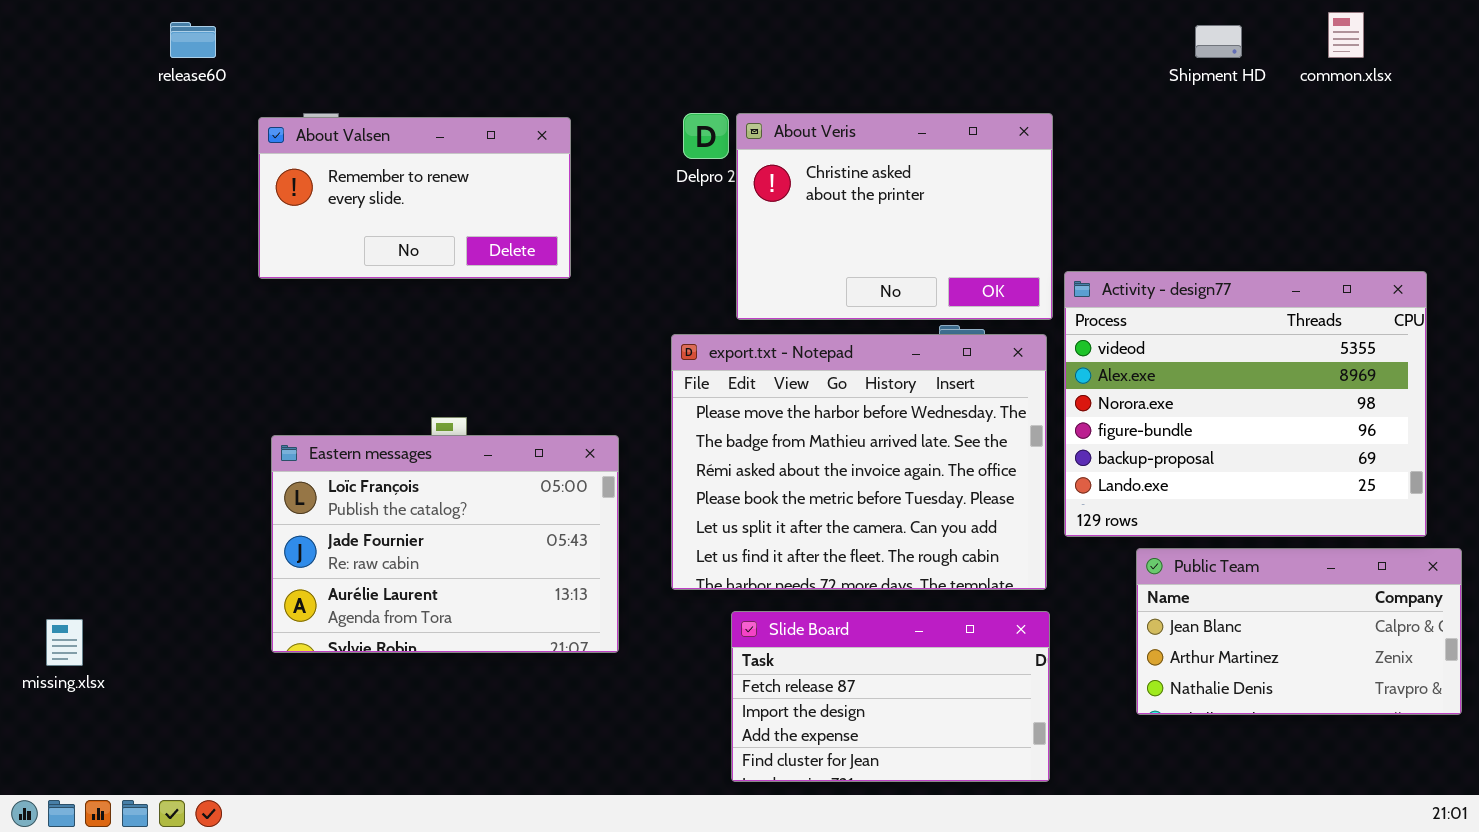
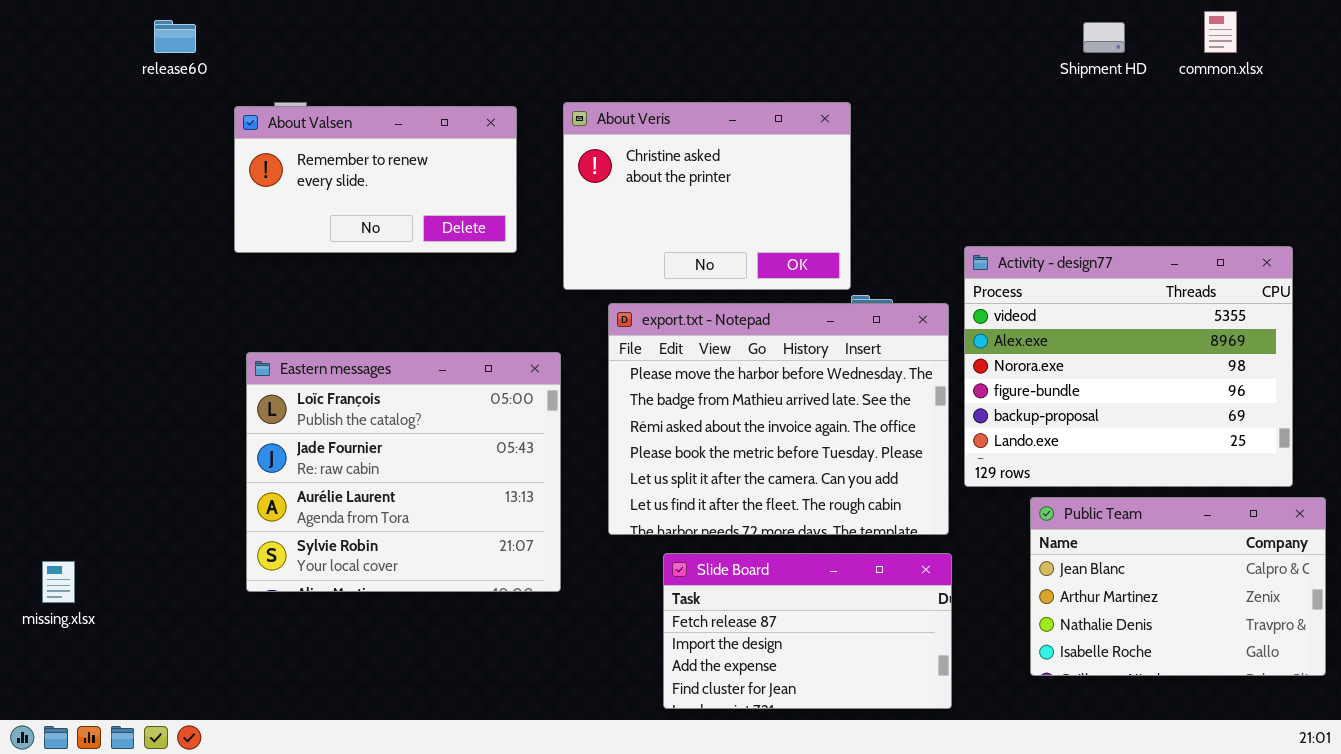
About Veris: [736,113,1053,320] -> [563,102,851,290], moved
Eastern messages: [271,435,619,653] -> [246,352,561,592], resized
Public Team: [1136,548,1462,715] -> [1030,497,1326,676], resized

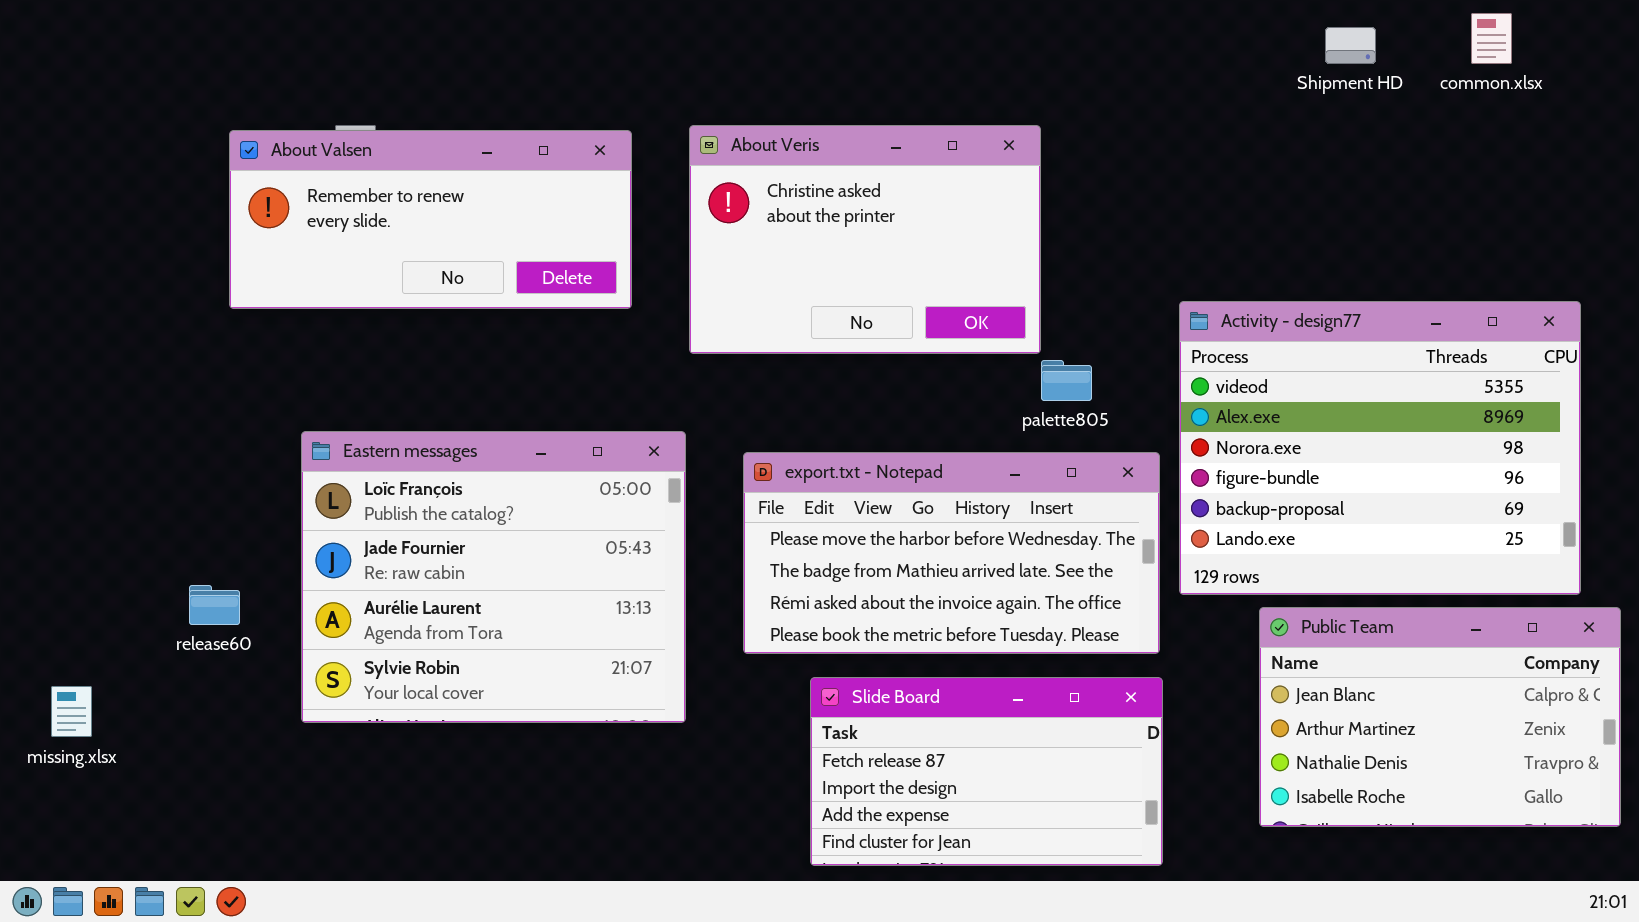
release60: [154,20,196,53] -> [189,585,240,625], moved
About Valsen: [234,106,517,253] -> [229,130,632,309], resized
export.txt - Notepad: [608,303,949,535] -> [743,452,1160,654], resized

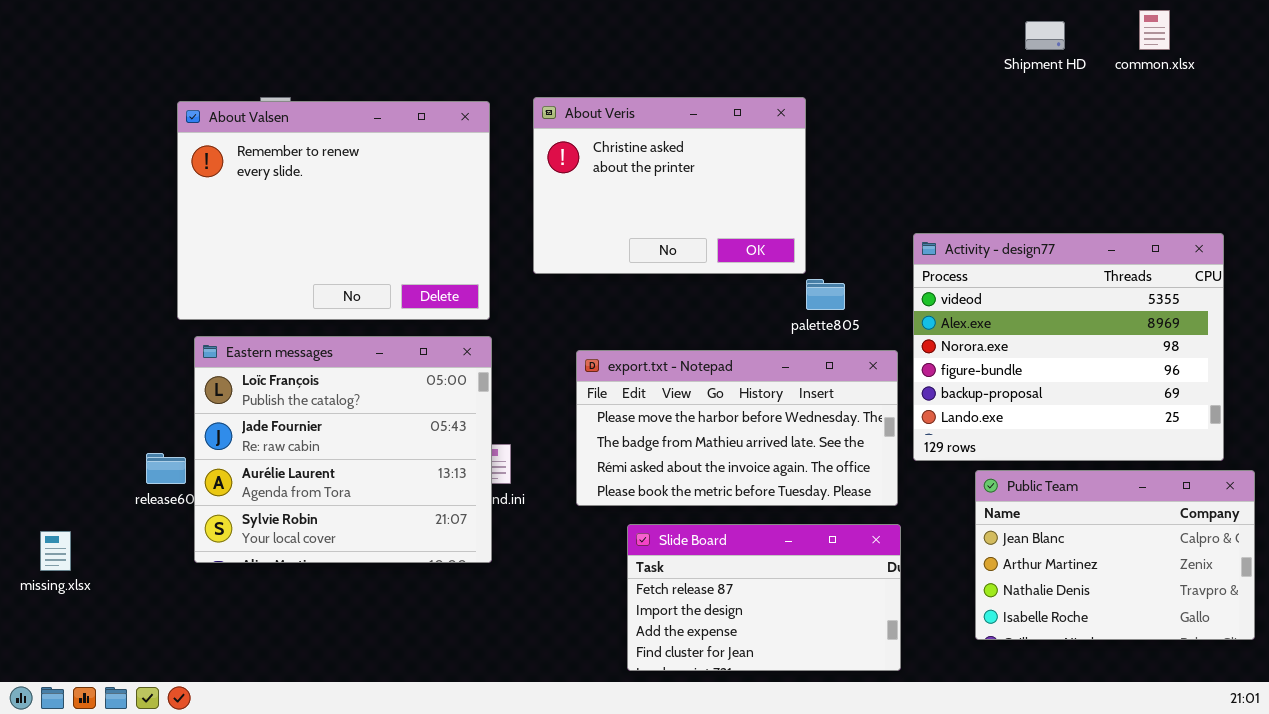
About Valsen: [229,130,632,309] -> [177,101,490,320], resized
Eastern messages: [301,431,686,723] -> [194,336,492,563], moved

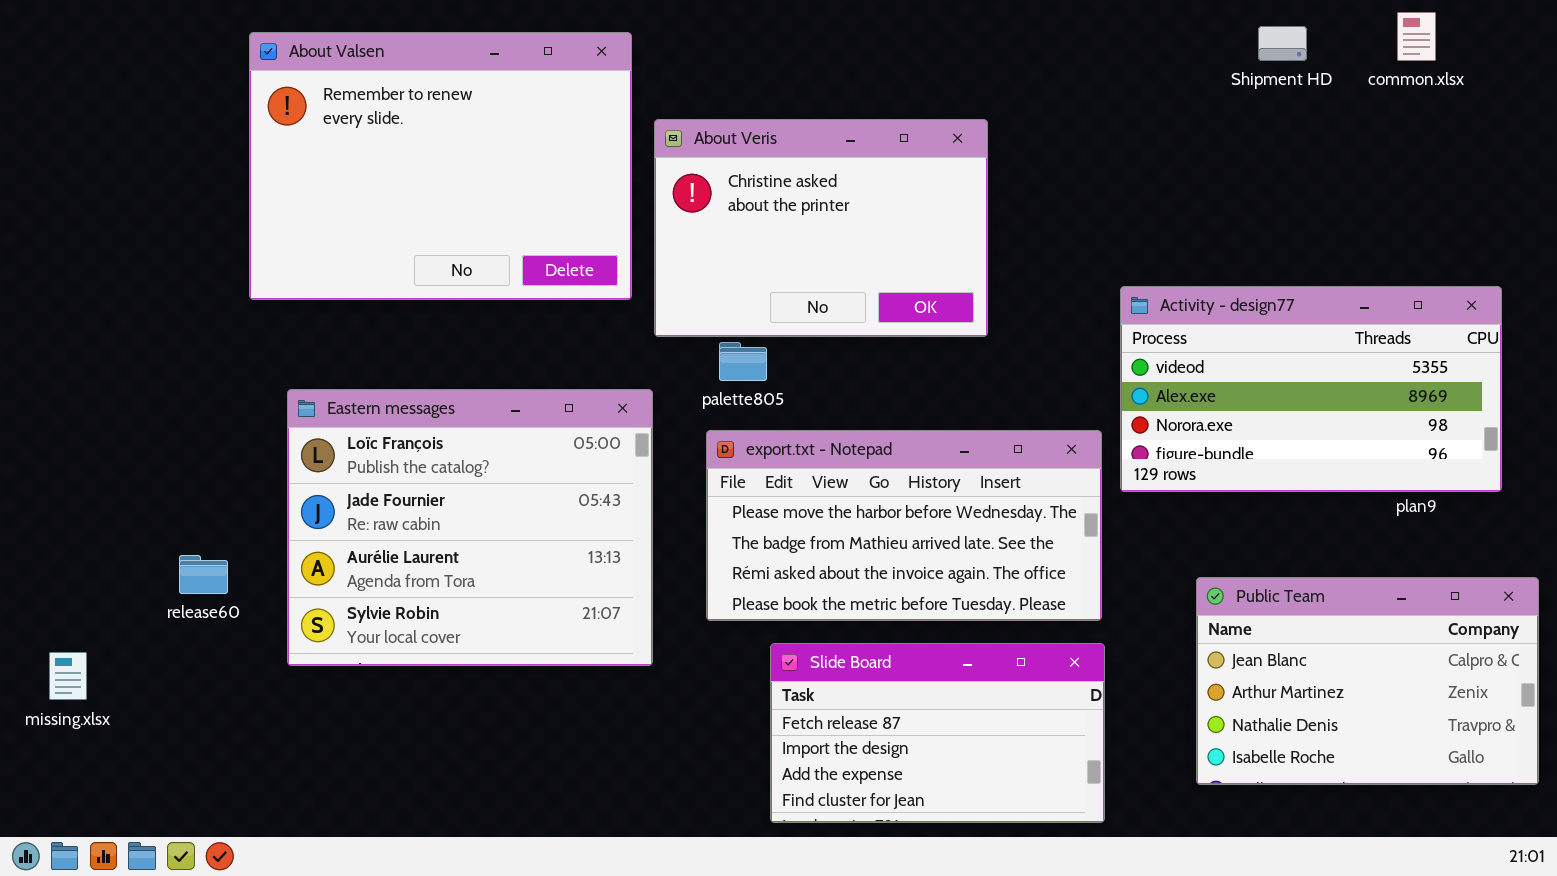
About Valsen: [177,101,490,320] -> [249,32,632,300], moved
Activity - design77: [913,233,1224,461] -> [1120,286,1502,492], resized
palette805: [806,279,845,310] -> [719,342,767,381], moved
Eastern messages: [194,336,492,563] -> [287,389,653,666], moved

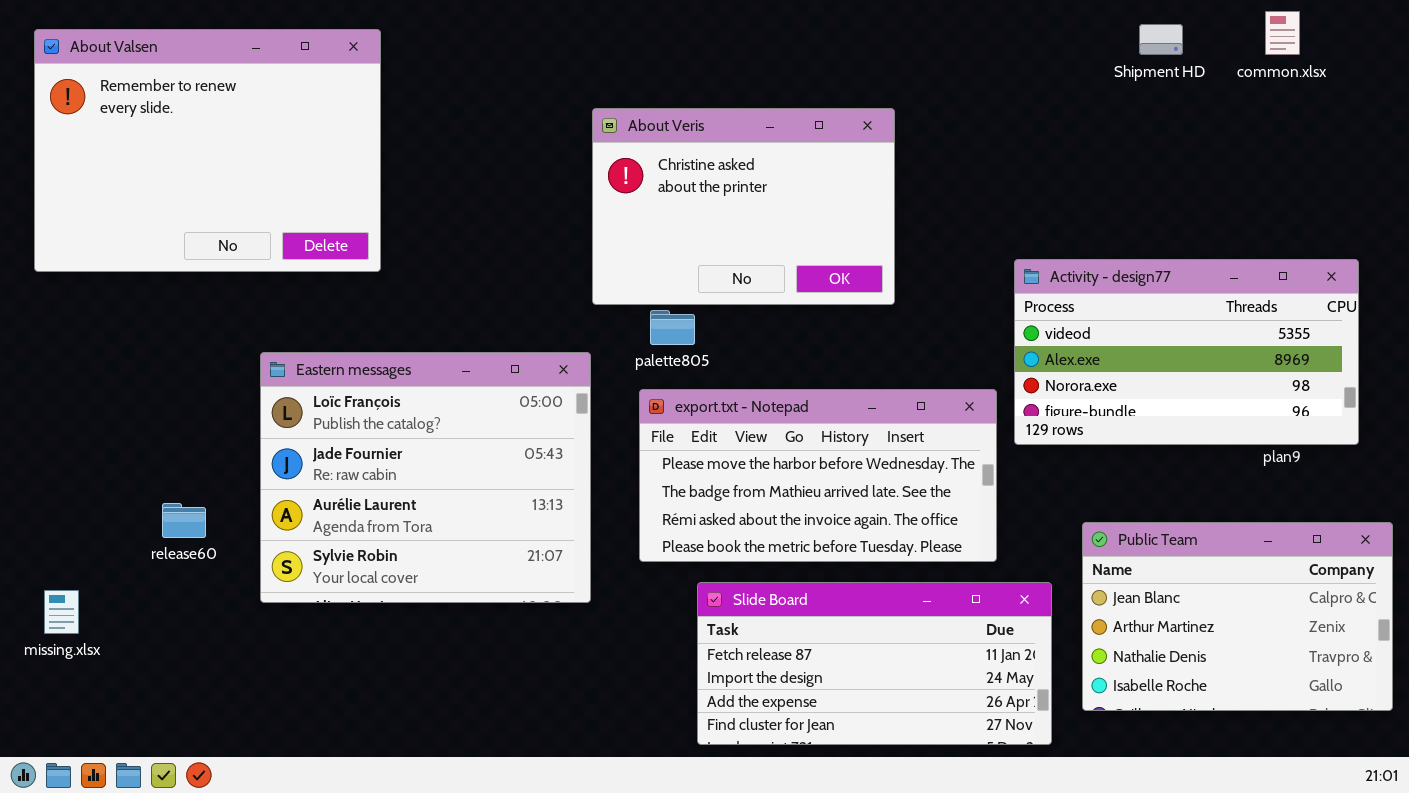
About Valsen: [249,32,632,300] -> [34,29,381,272], moved
Slide Board: [770,643,1105,823] -> [697,582,1052,745], resized

